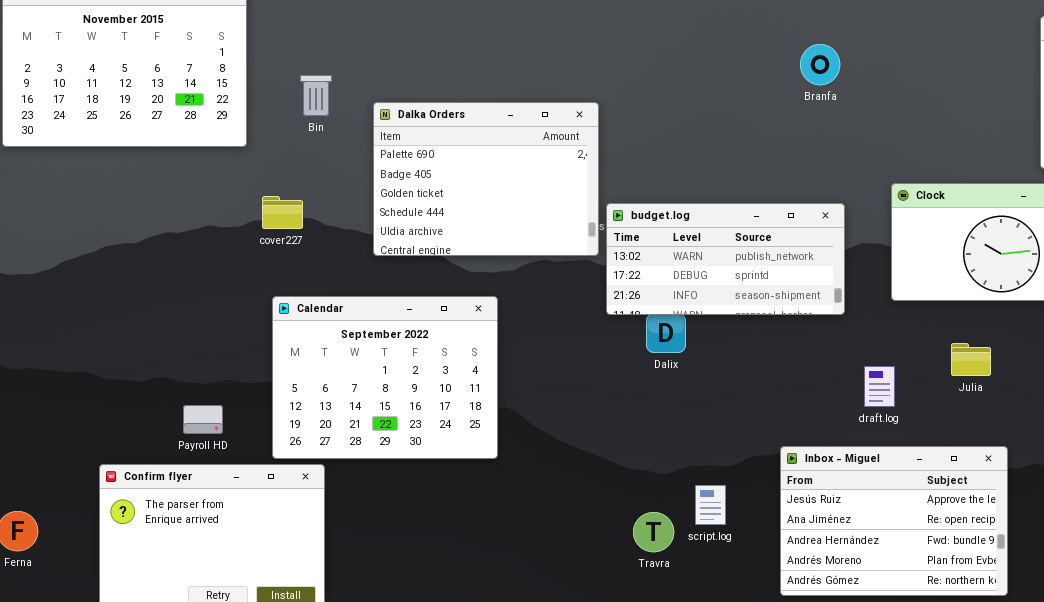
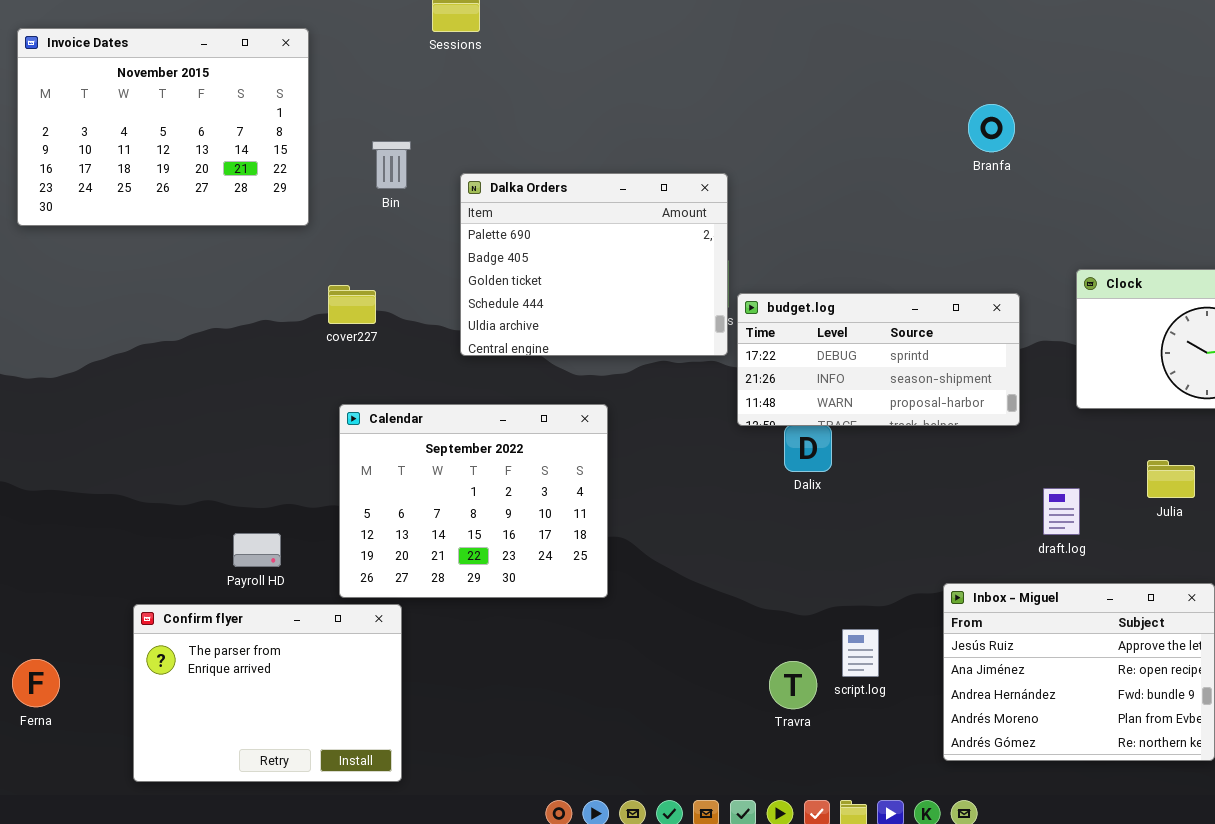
budget.log: [606,203,845,315] -> [737,293,1020,426], scrolled down 1 row

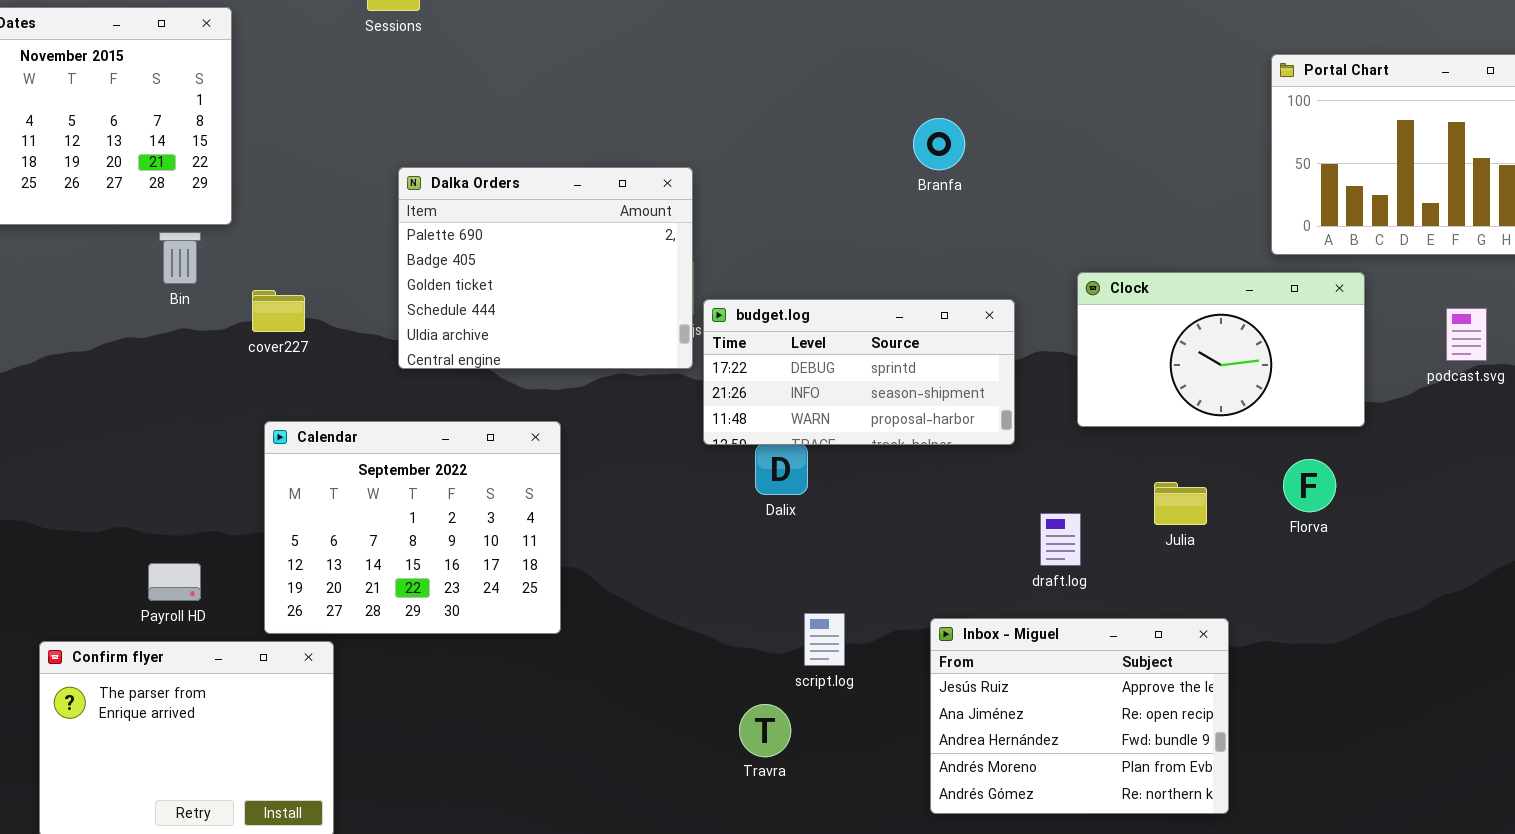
Branfa: [968,104,1015,152] -> [913,118,965,170], moved
Bin: [372,141,411,189] -> [159,232,201,284], moved
script.log: [842,629,879,677] -> [804,613,845,666], moved

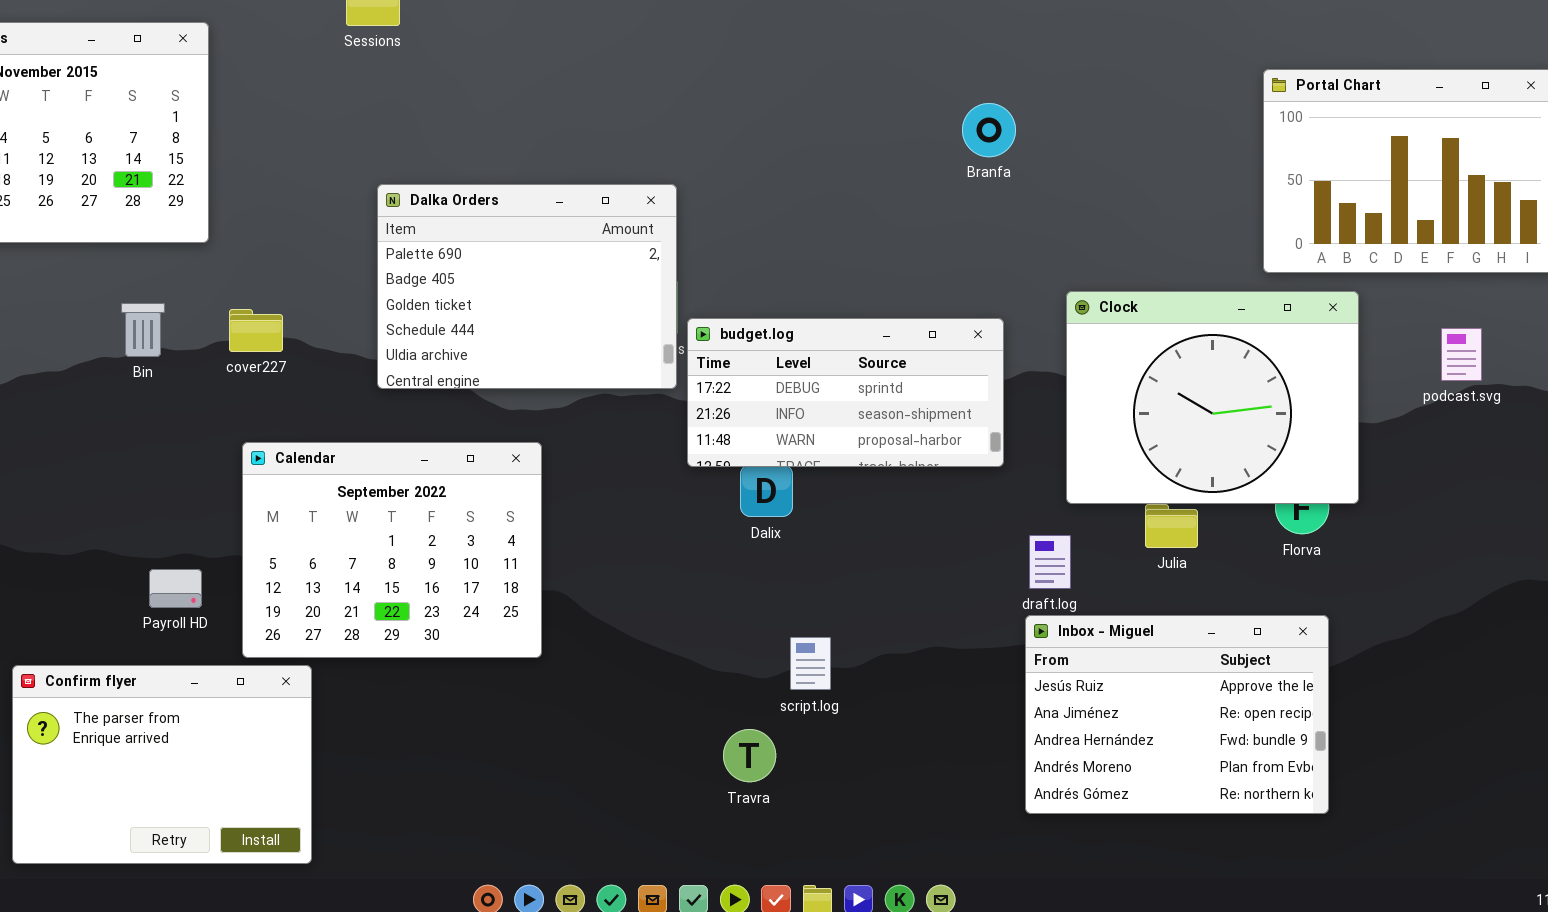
Branfa: [913,118,965,170] -> [962,103,1016,157], moved
Bin: [159,232,201,284] -> [121,303,165,357], moved
Clock: [1077,272,1365,427] -> [1066,291,1359,504], resized
Payroll HD: [148,563,201,601] -> [149,569,202,608], moved
Inbox - Miguel: [930,618,1229,814] -> [1025,615,1329,814], moved

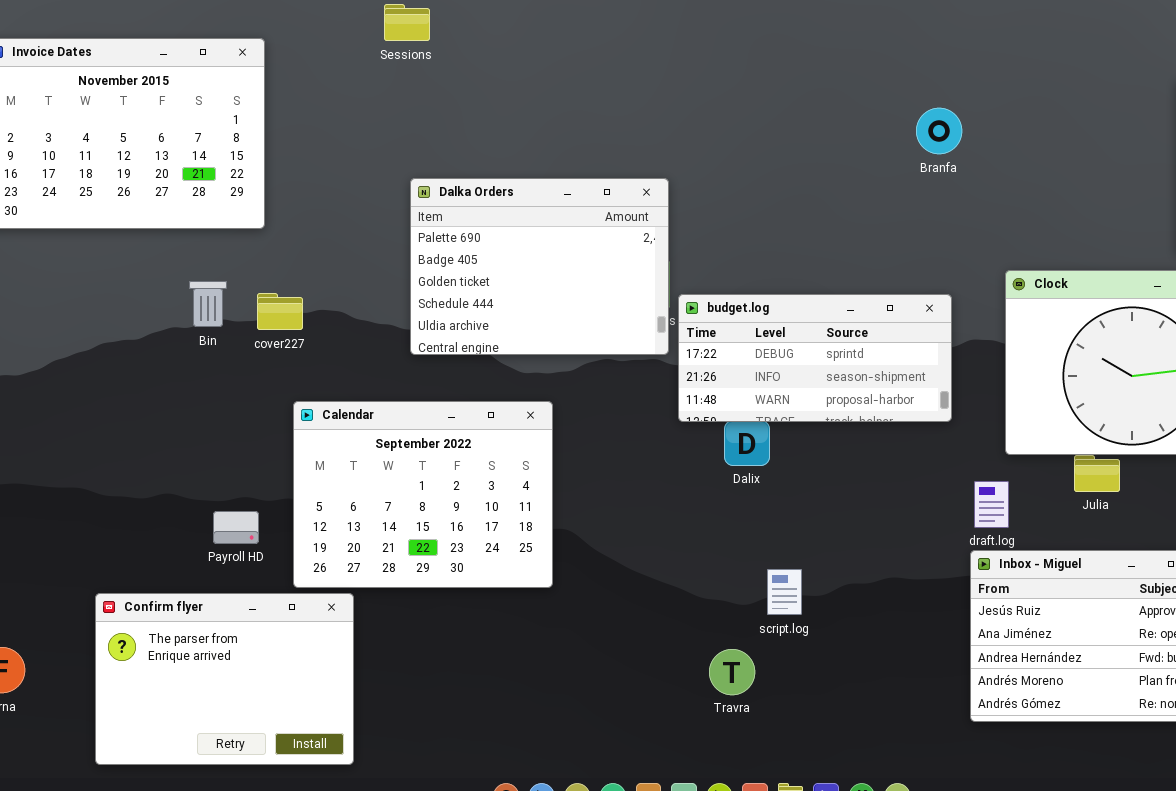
cover227: [229,309,283,352] -> [257,293,303,330], moved

